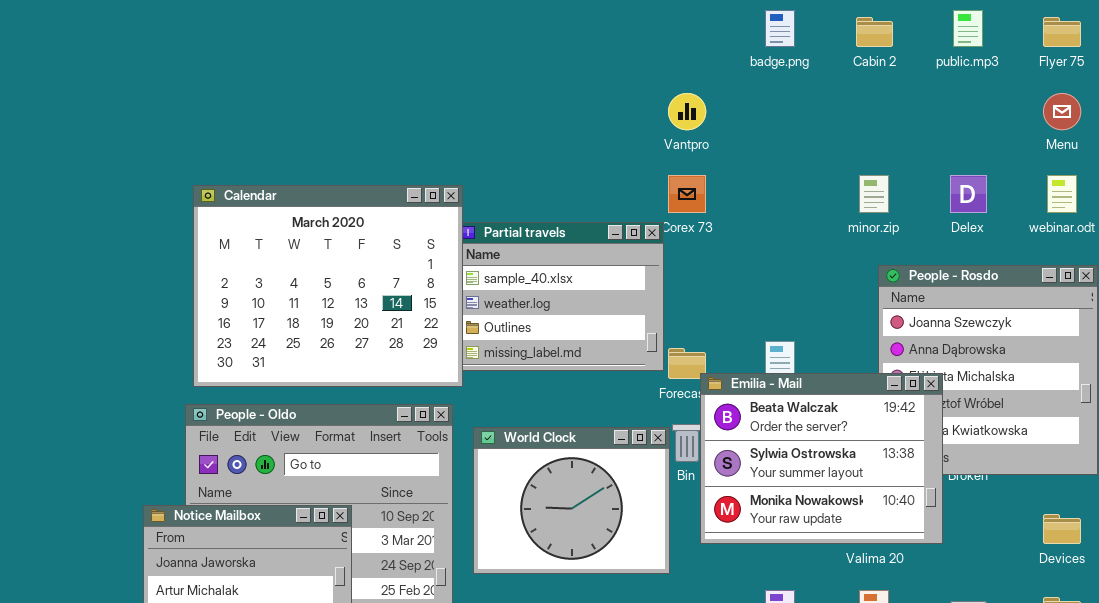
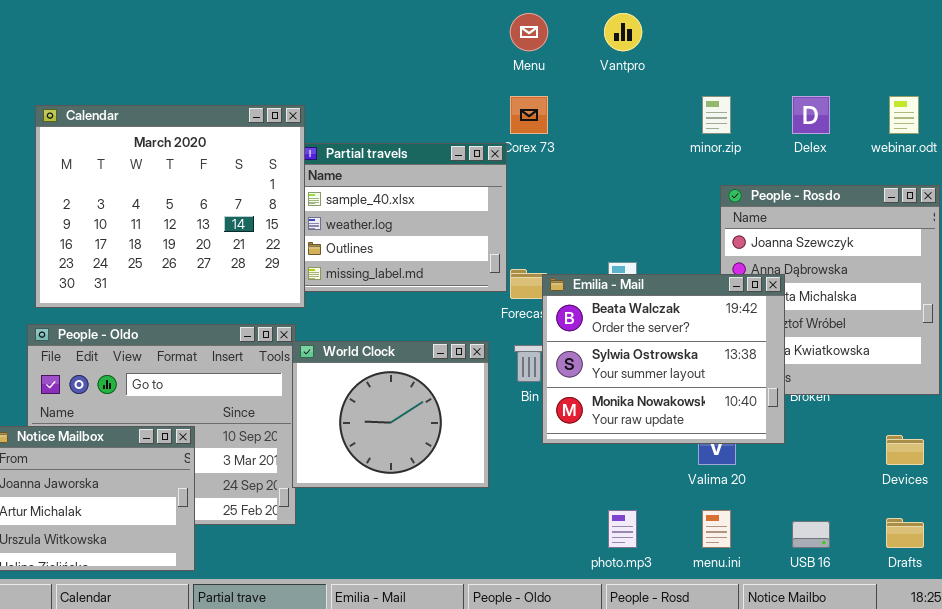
Vantpro: [668,93,706,130] -> [604,13,642,51], moved
Menu: [1043,93,1081,130] -> [510,13,548,51], moved
Emilia - Mail: [700,373,943,544] -> [542,274,785,444], moved
World Clock: [473,427,670,574] -> [292,341,489,488], moved

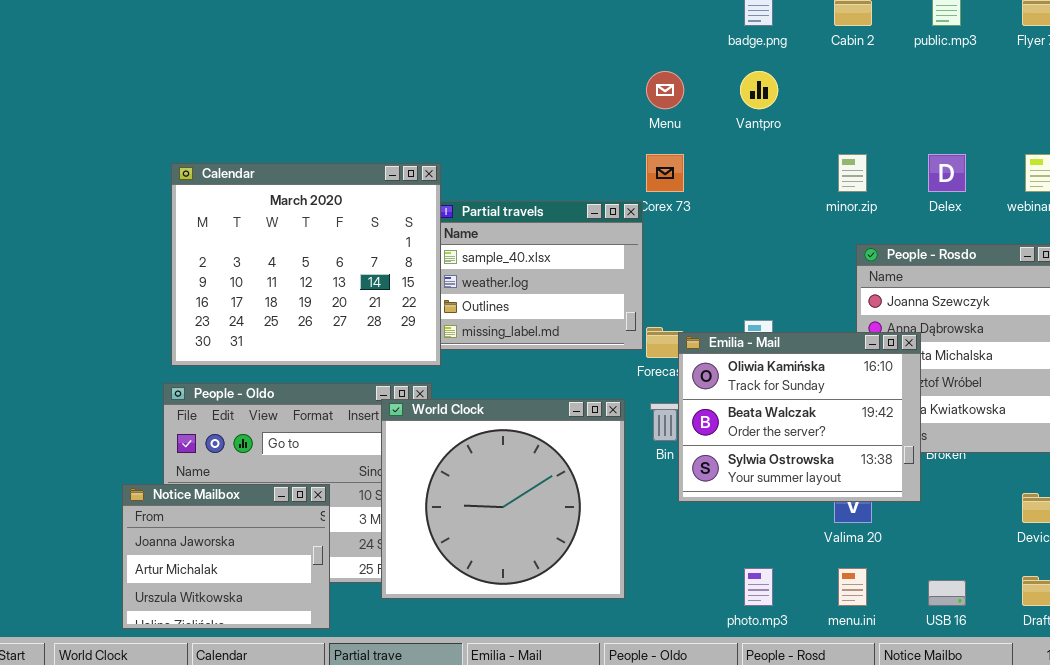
Emilia - Mail: [542,274,785,444] -> [678,332,921,502], scrolled up 1 row
World Clock: [292,341,489,488] -> [381,399,625,599], resized

